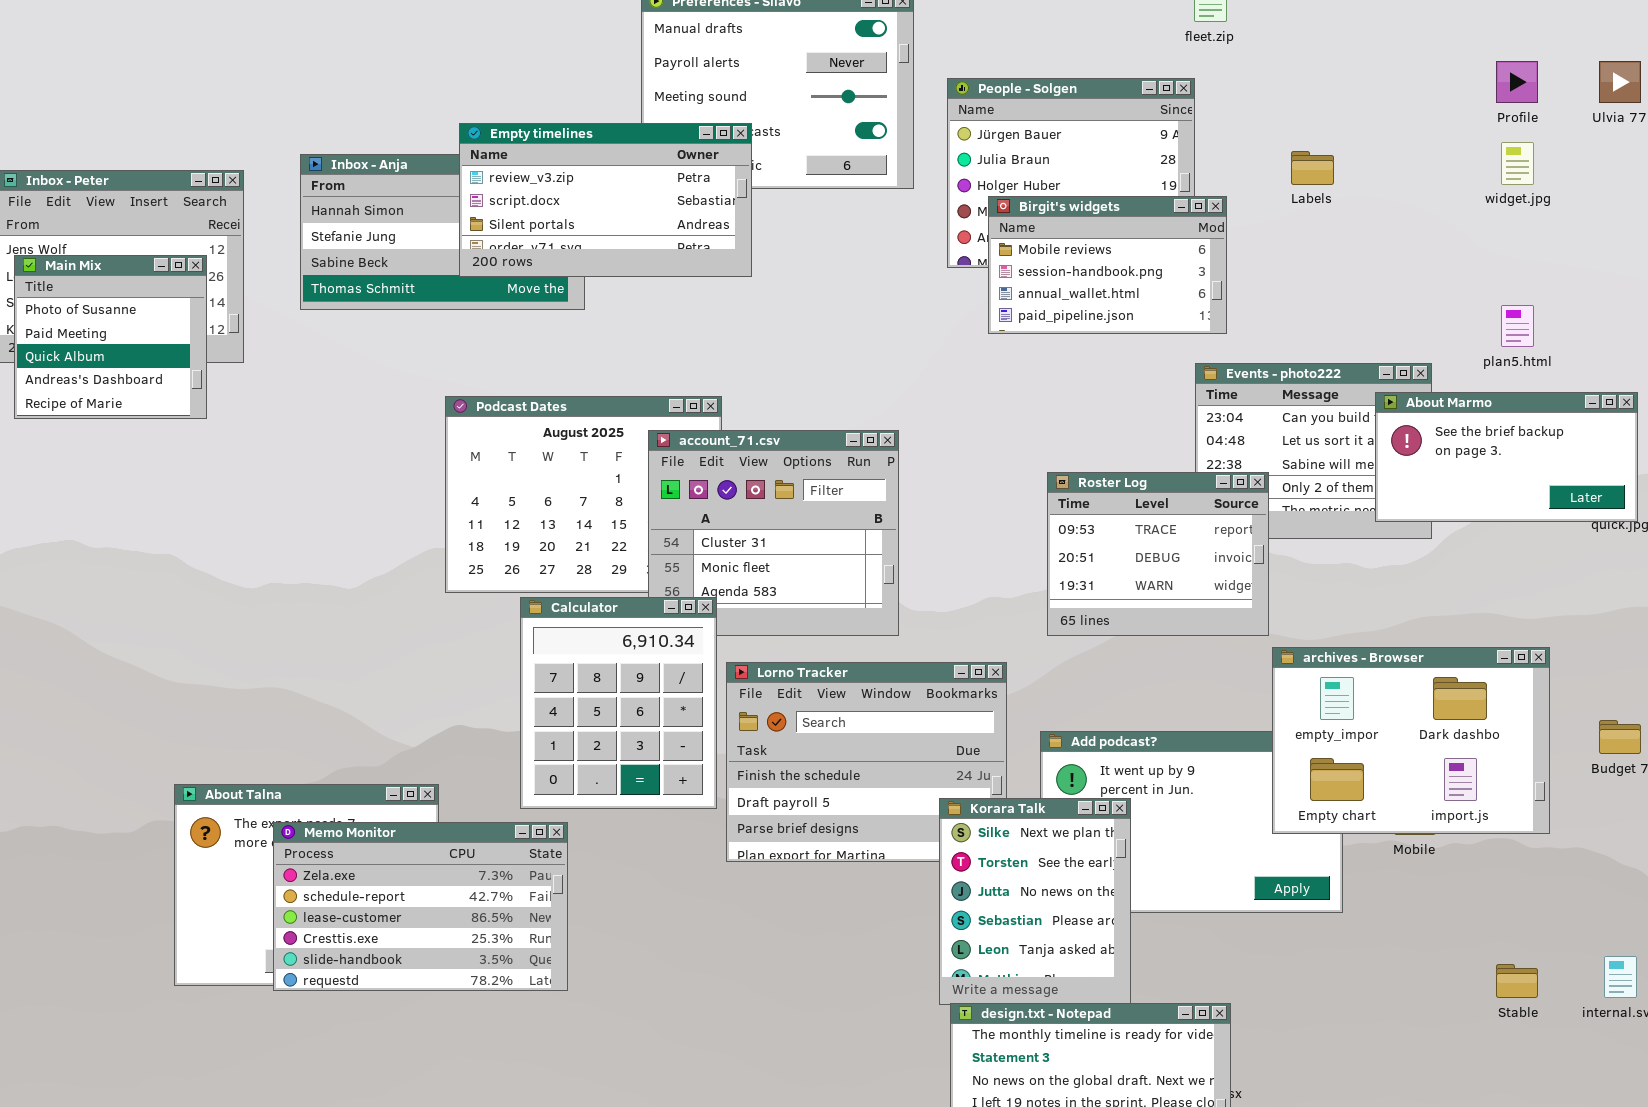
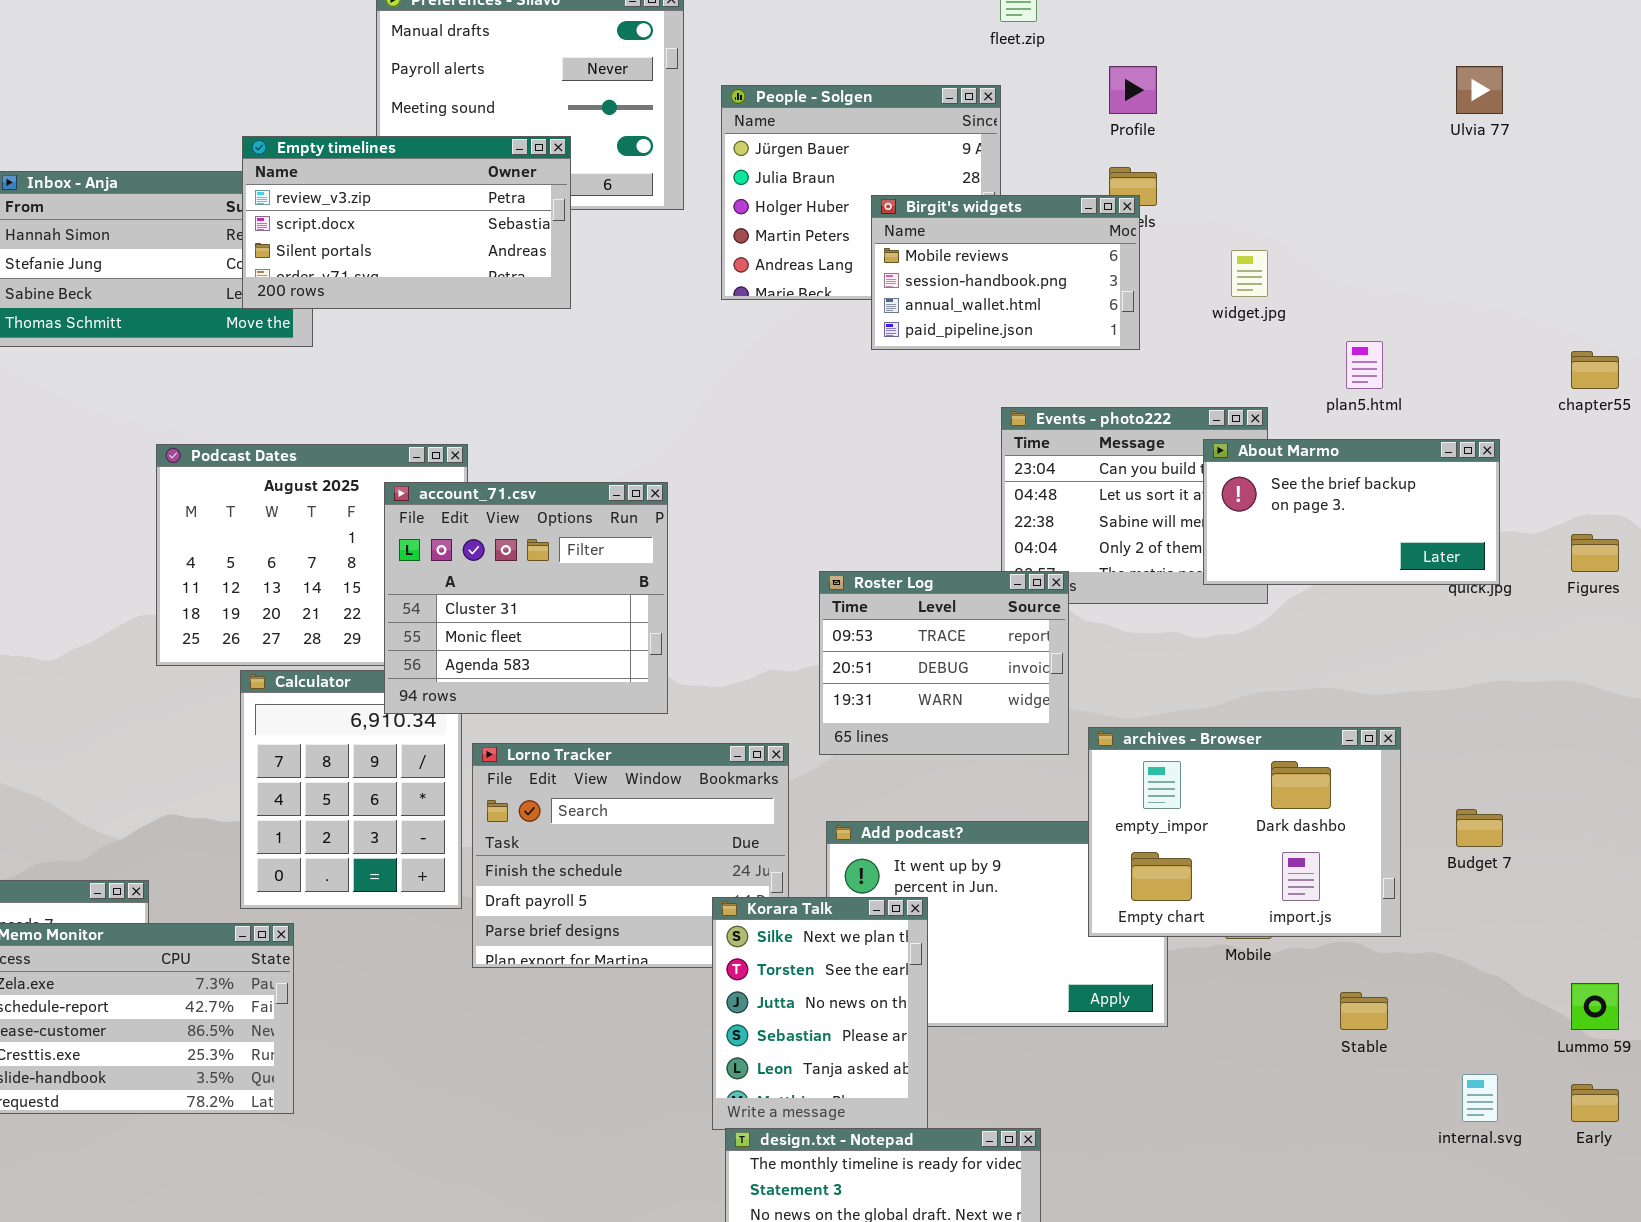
Profile: [1496,61,1538,103] -> [1109,66,1157,114], moved
Empty timelines: [459,123,752,277] -> [242,136,571,309], moved
widget.jpg: [1501,142,1534,185] -> [1231,250,1268,297], moved
Birgit's widgets: [988,196,1227,334] -> [871,195,1140,350], moved
account_71.csv: [648,430,899,636] -> [384,482,668,714], raised
Roster Log: [1047,472,1269,636] -> [819,571,1069,755], moved
Stable: [1496,964,1538,998] -> [1340,992,1388,1030], moved

